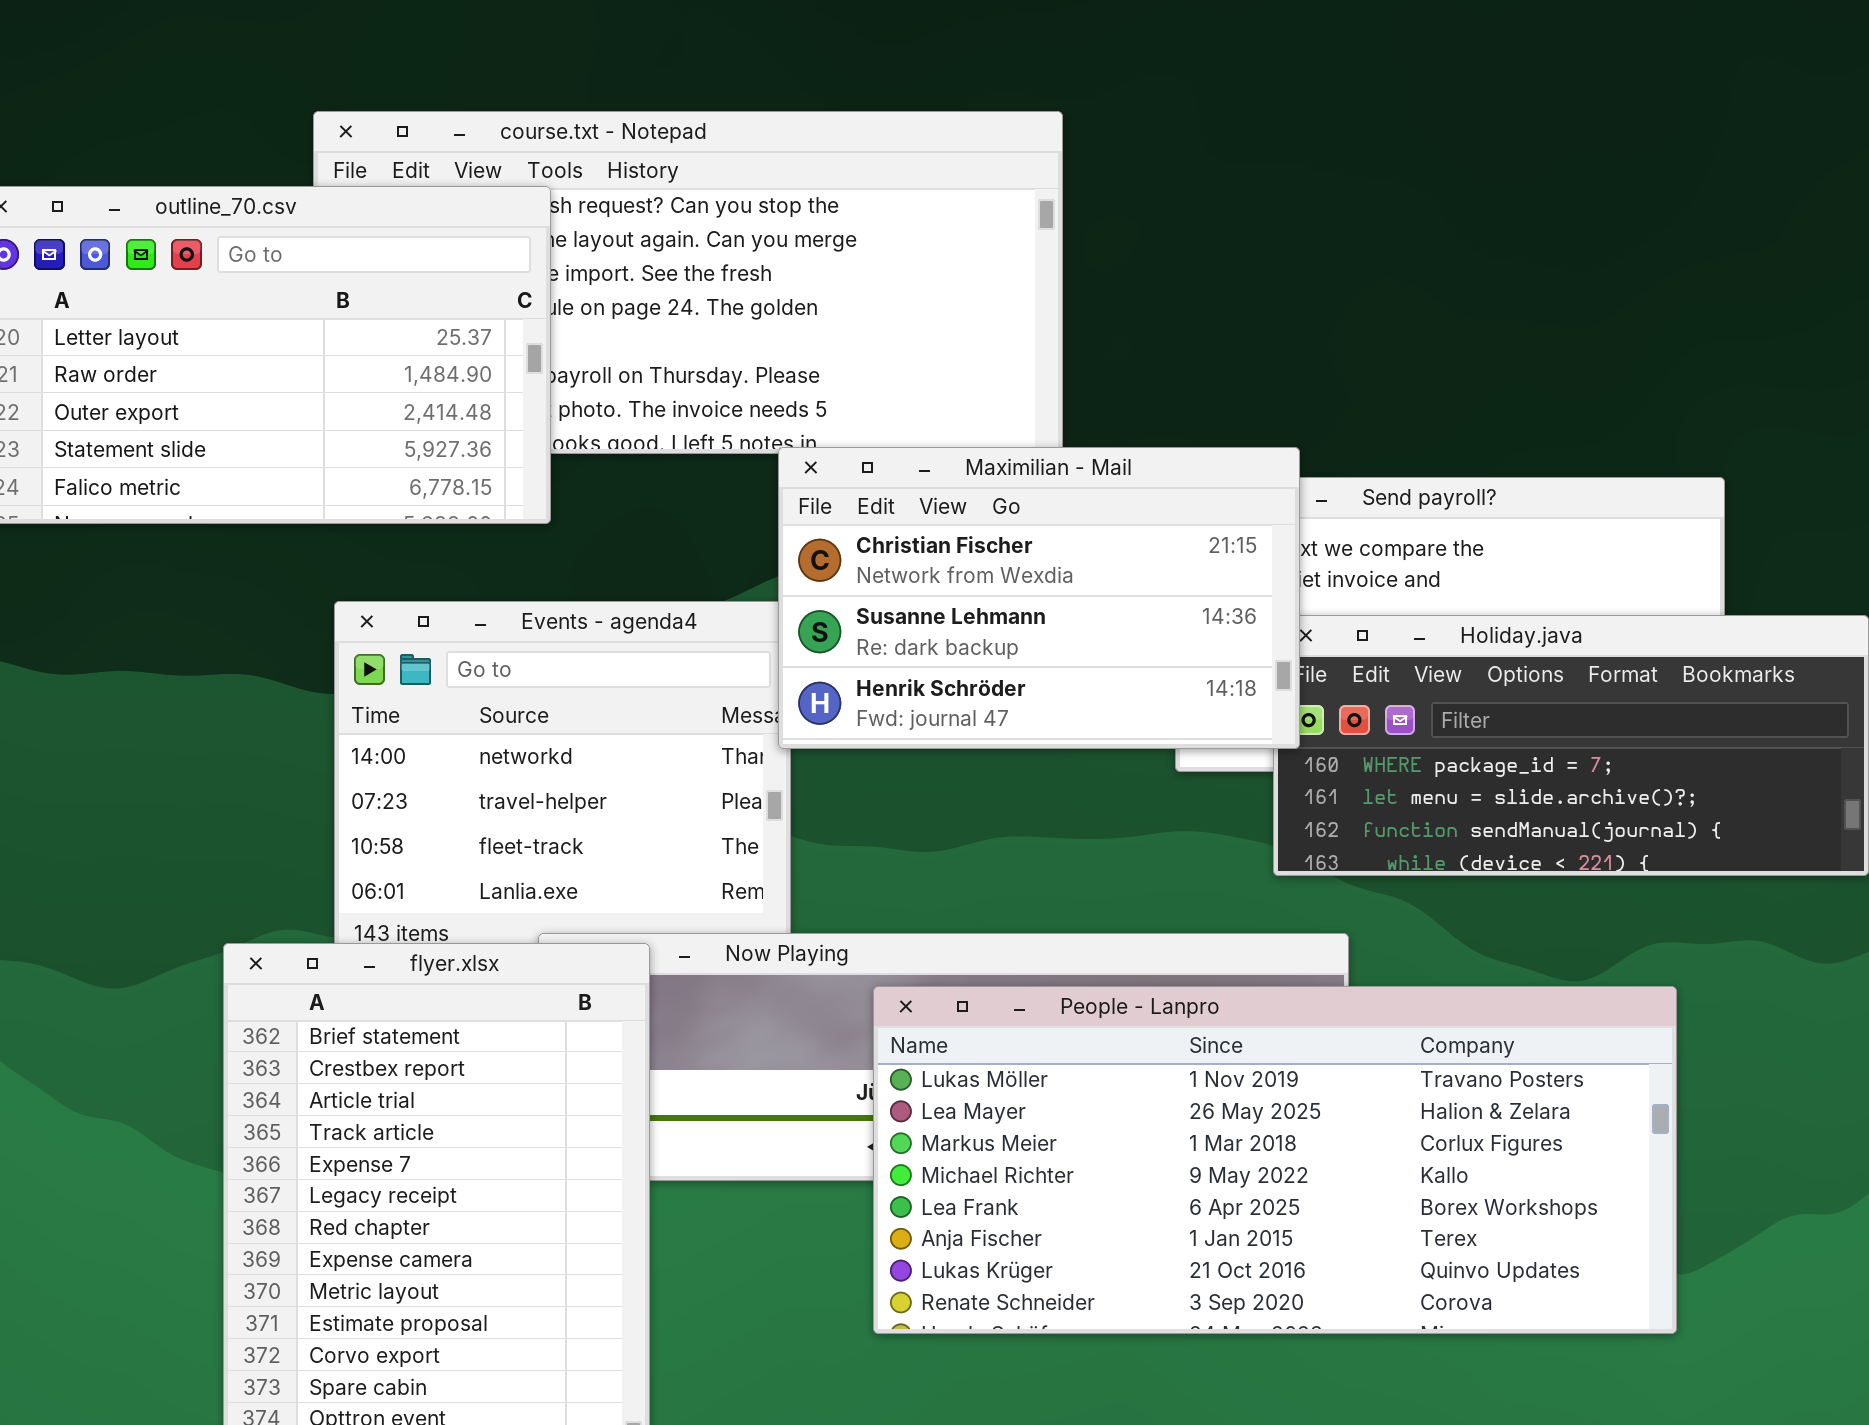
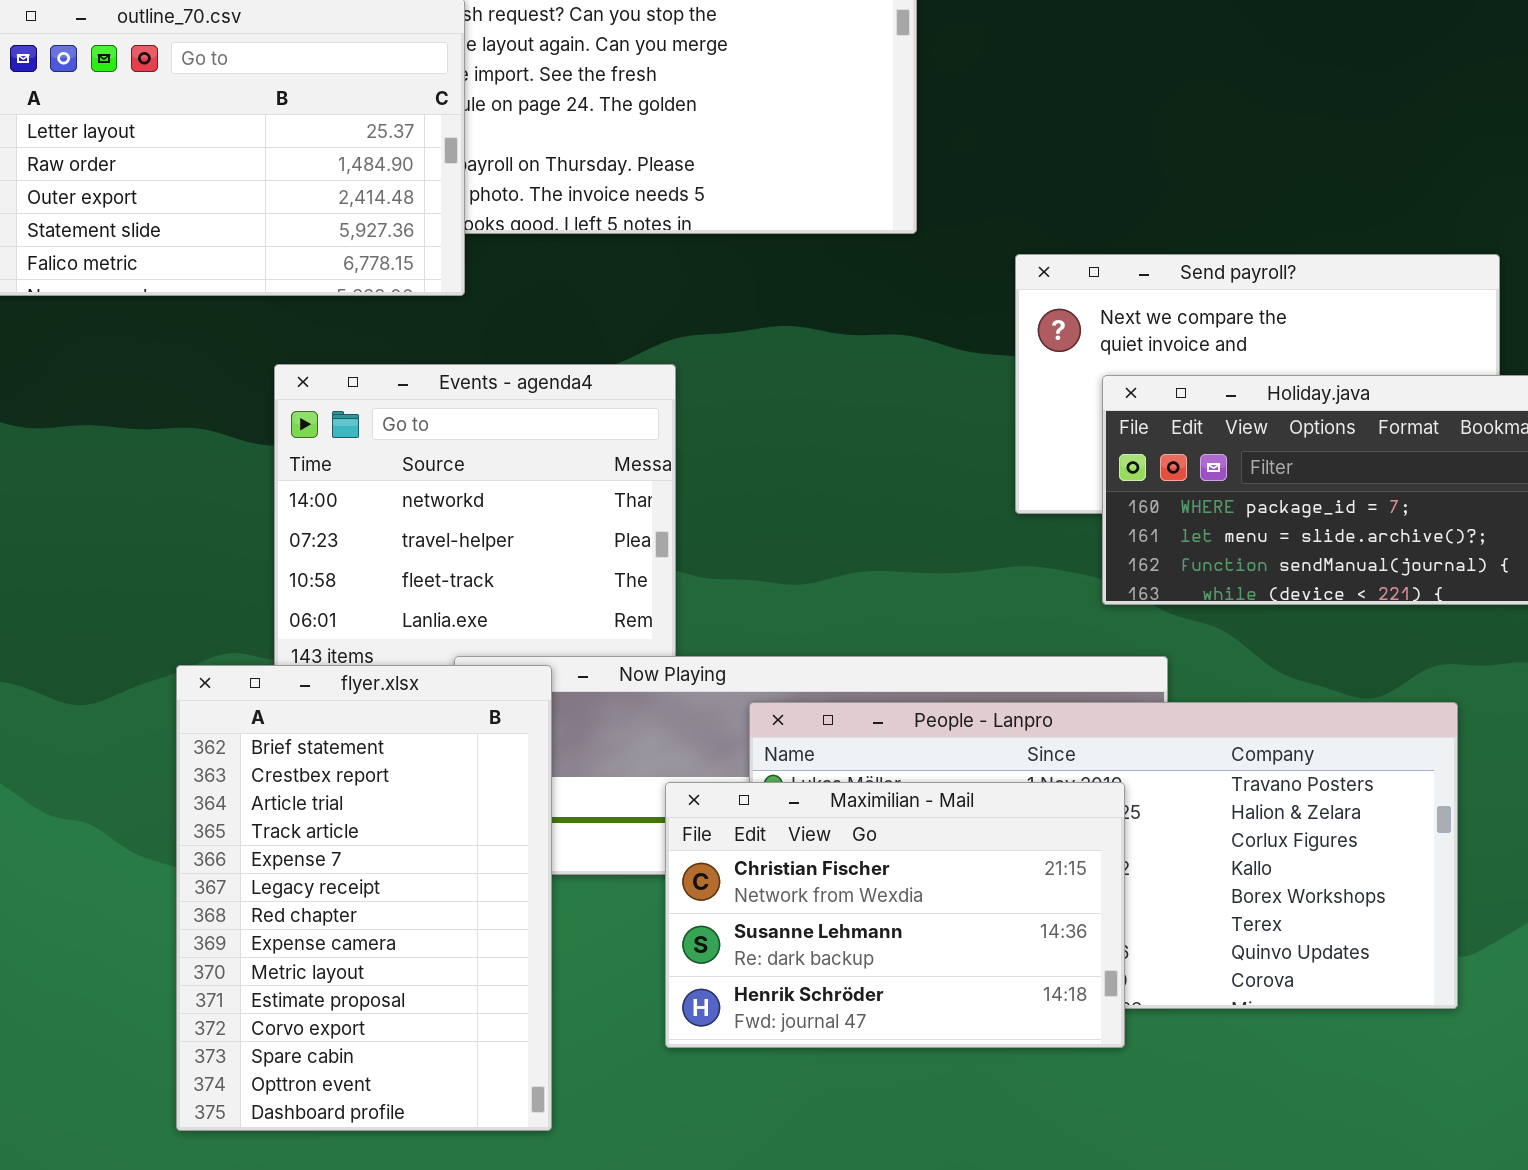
Maximilian - Mail: [778,447,1300,749] -> [665,782,1125,1048], moved

